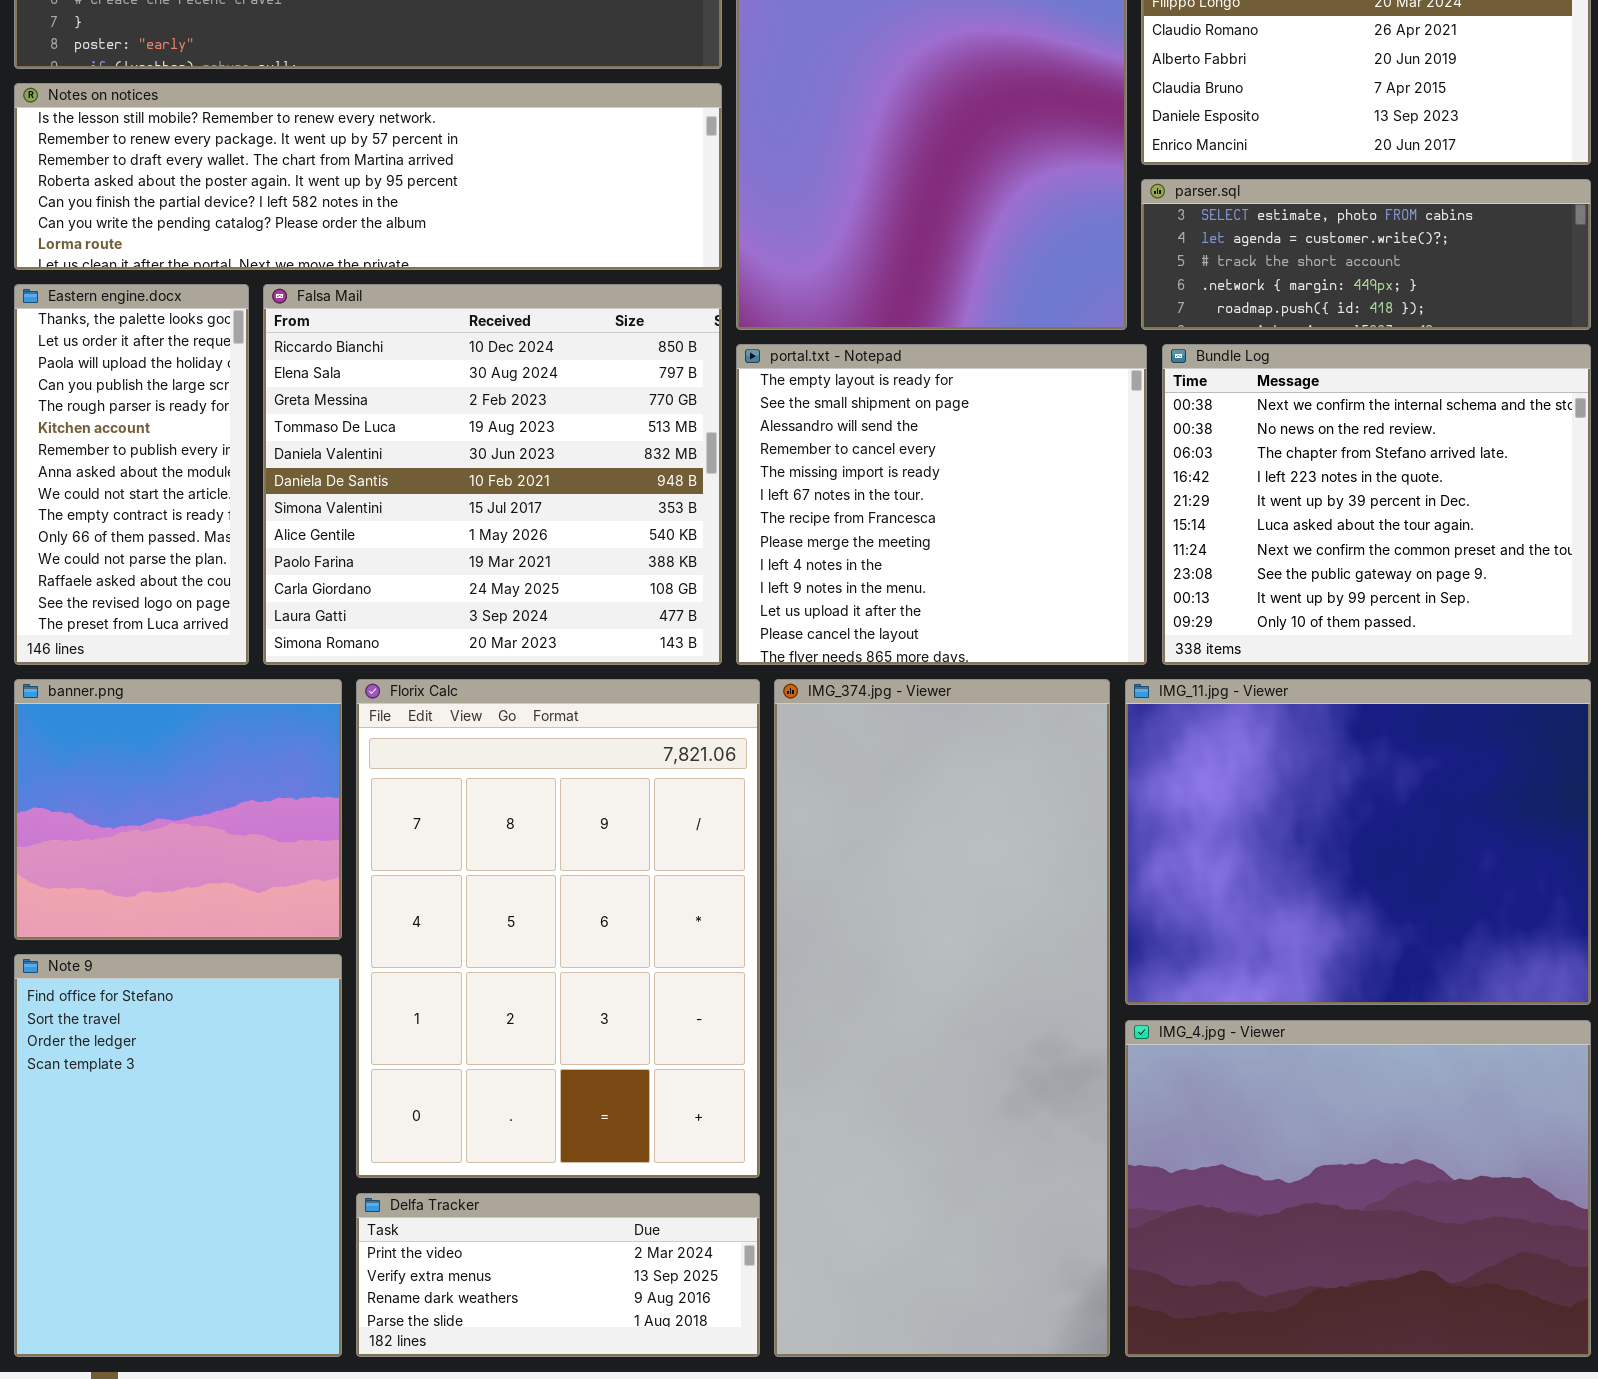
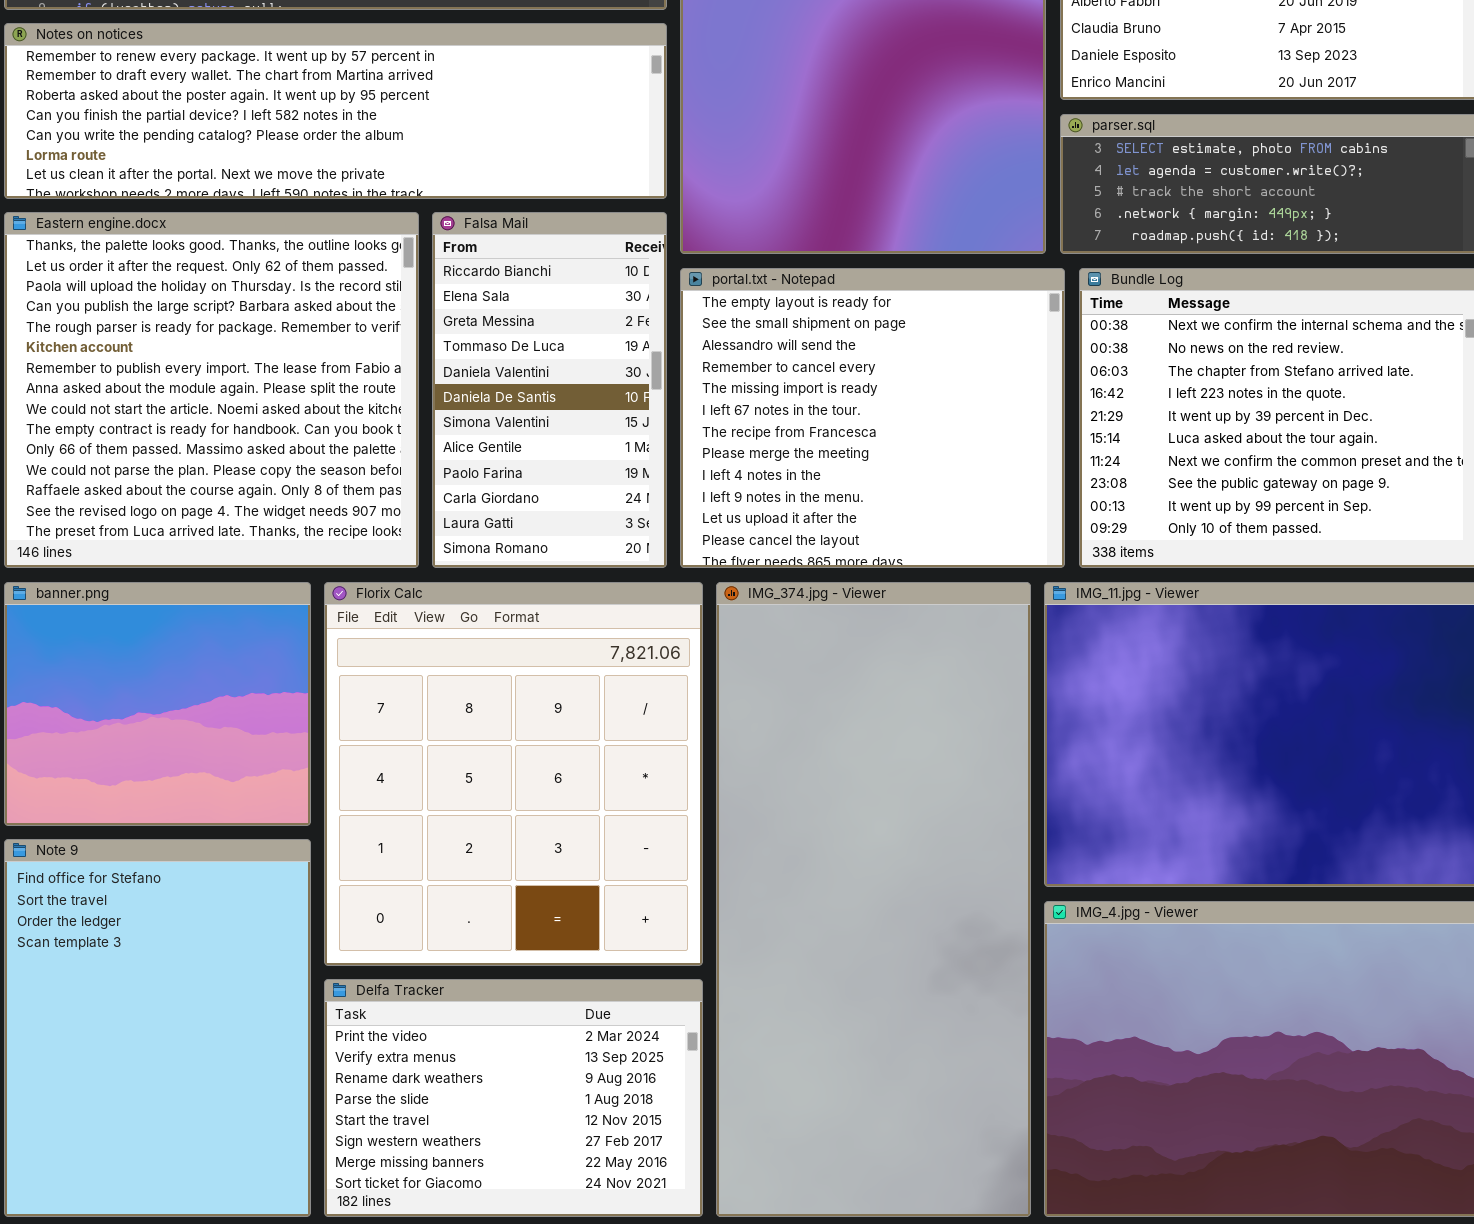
Notes on notices: [14,83,722,270] -> [4,23,667,199], scrolled down 1 row
Eastern engine.docx: [14,284,249,665] -> [4,212,419,568], resized
Falsa Mail: [263,284,722,665] -> [432,212,667,568], resized
Florix Calc: [356,679,760,1178] -> [324,582,703,966], resized
Delfa Tracker: [356,1193,760,1357] -> [324,979,703,1217], resized

